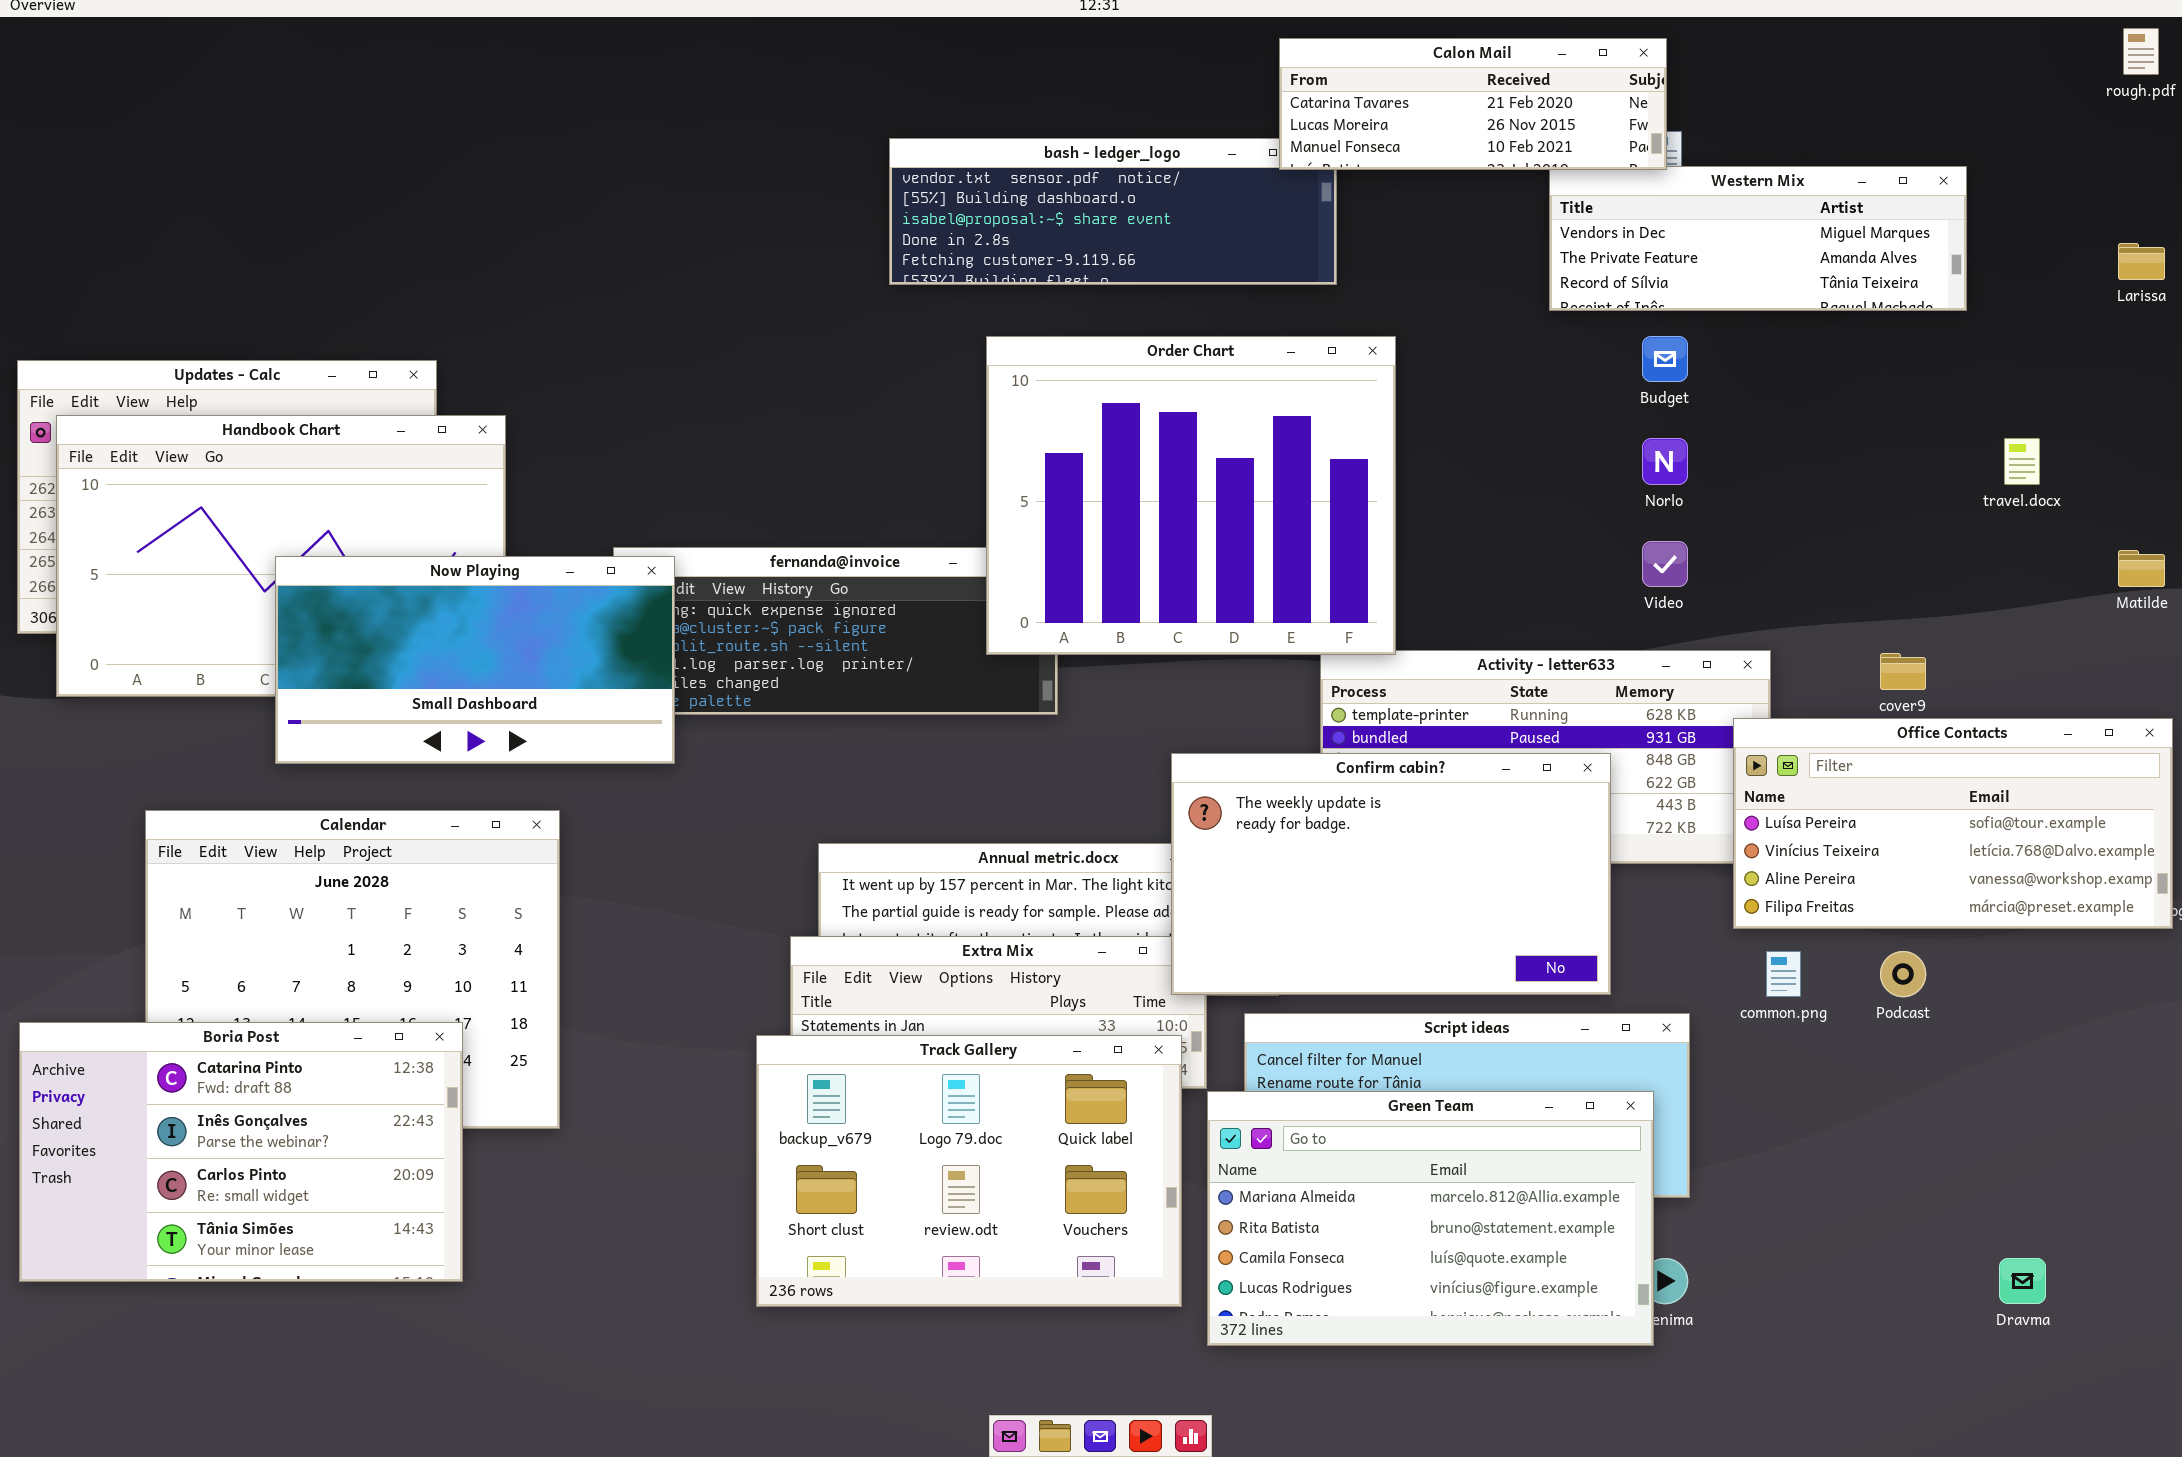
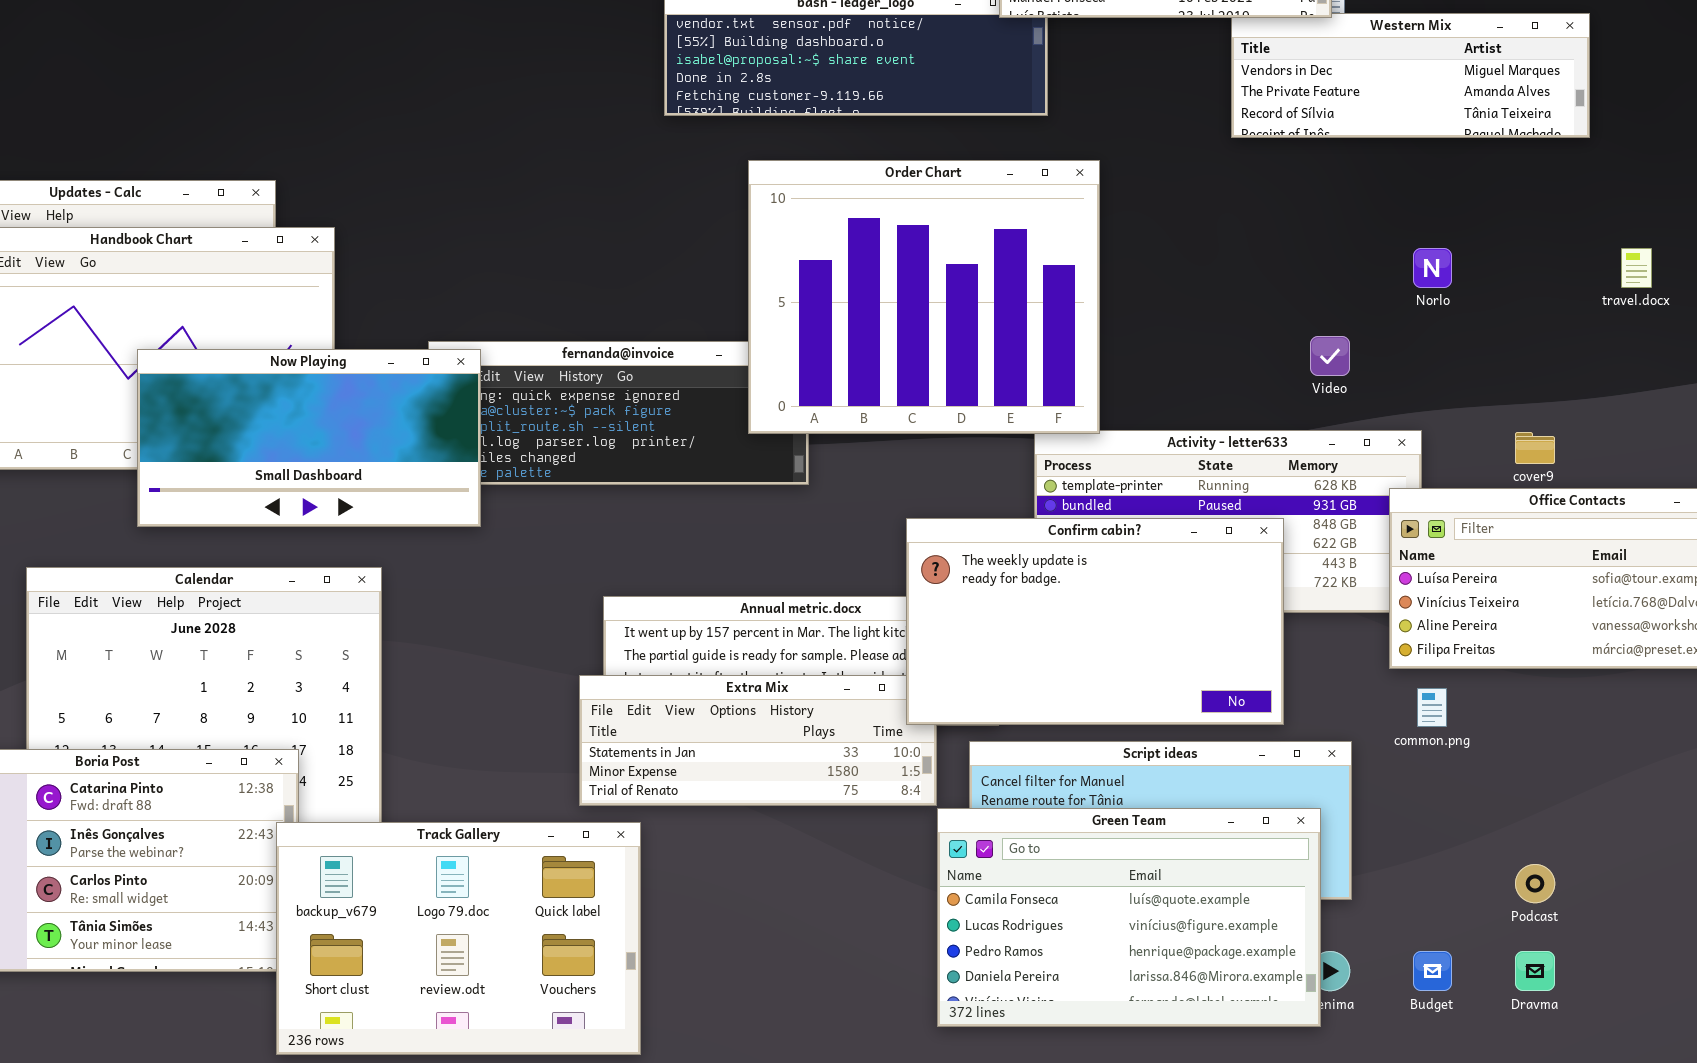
Budget: [1642,336,1688,382] -> [1413,951,1452,991], moved
Norlo: [1642,438,1688,485] -> [1413,248,1452,288], moved
Podcast: [1880,951,1926,997] -> [1515,864,1555,903], moved
Track Gallery: [756,1035,1182,1307] -> [276,822,641,1055], moved
Green Team: [1207,1091,1654,1346] -> [937,808,1321,1027], scrolled down 2 rows
Dravma: [1999,1258,2046,1304] -> [1515,951,1555,991], moved

